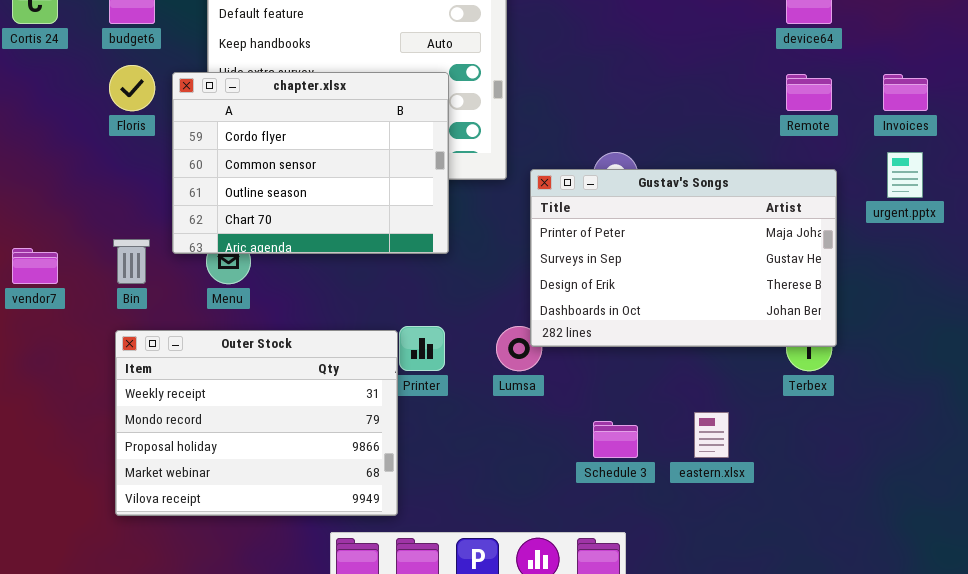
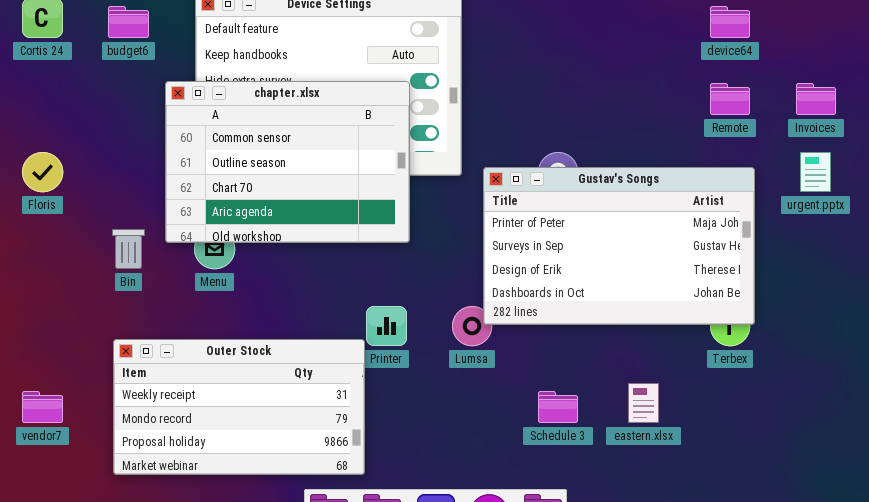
Floris: [109,65,155,111] -> [22,152,63,192], moved
chapter.xlsx: [172,72,449,254] -> [165,81,410,243], scrolled down 1 row
vendor7: [12,248,58,284] -> [22,391,63,423], moved
Outer Stock: [115,330,398,516] -> [113,339,365,475], resized

